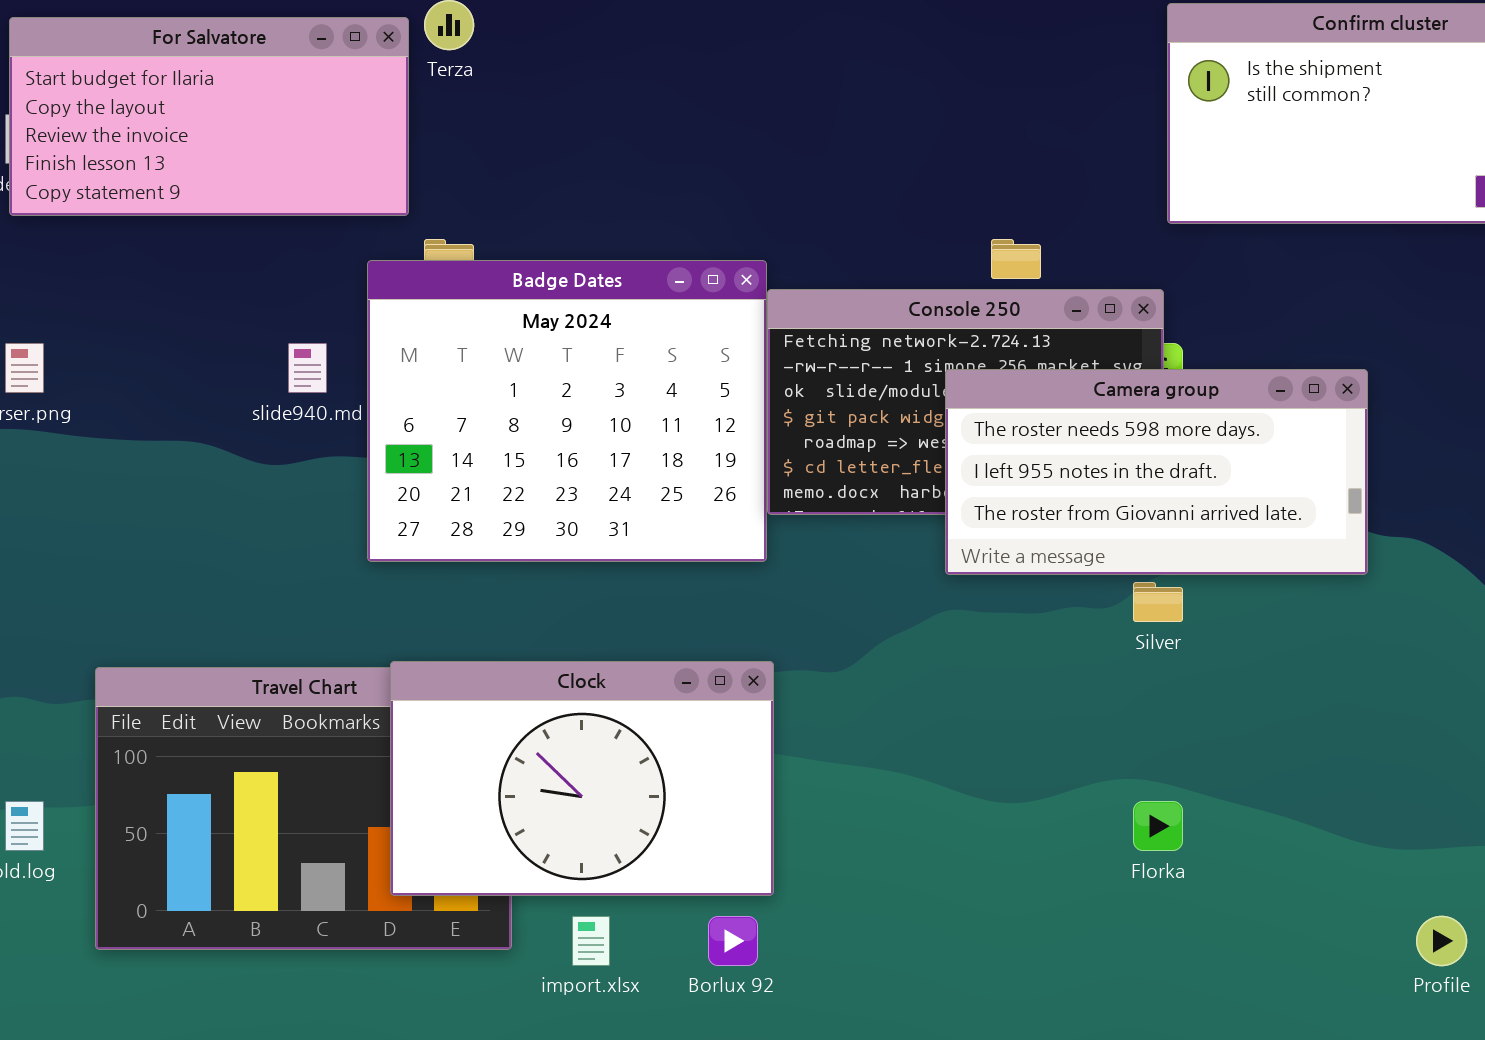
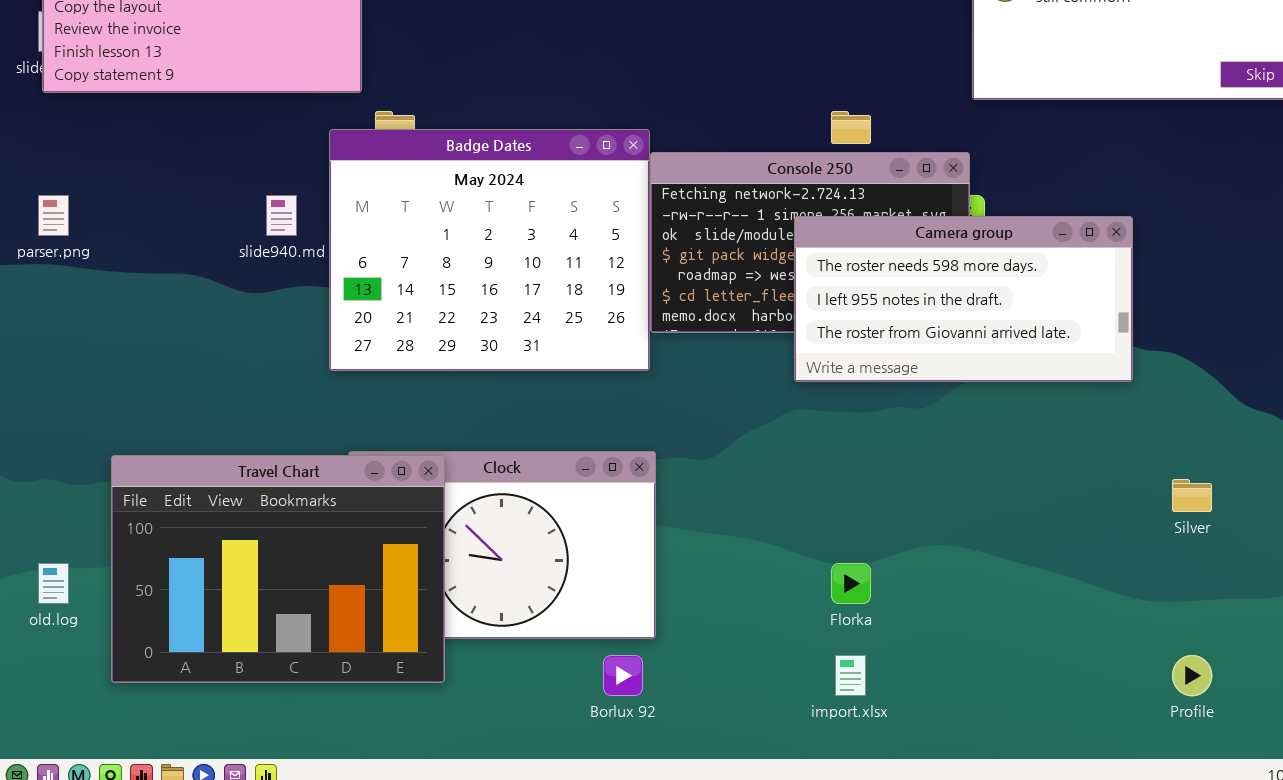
Silver: [1133,582,1183,622] -> [1172,479,1212,512], moved
Travel Chart: [95,667,512,950] -> [111,455,445,683], raised
Florka: [1133,801,1183,851] -> [831,563,871,604], moved
import.xlsx: [572,916,610,966] -> [835,655,866,696], moved

